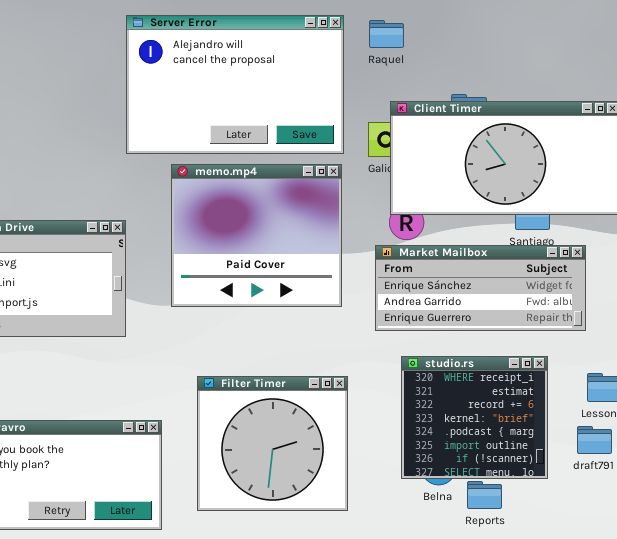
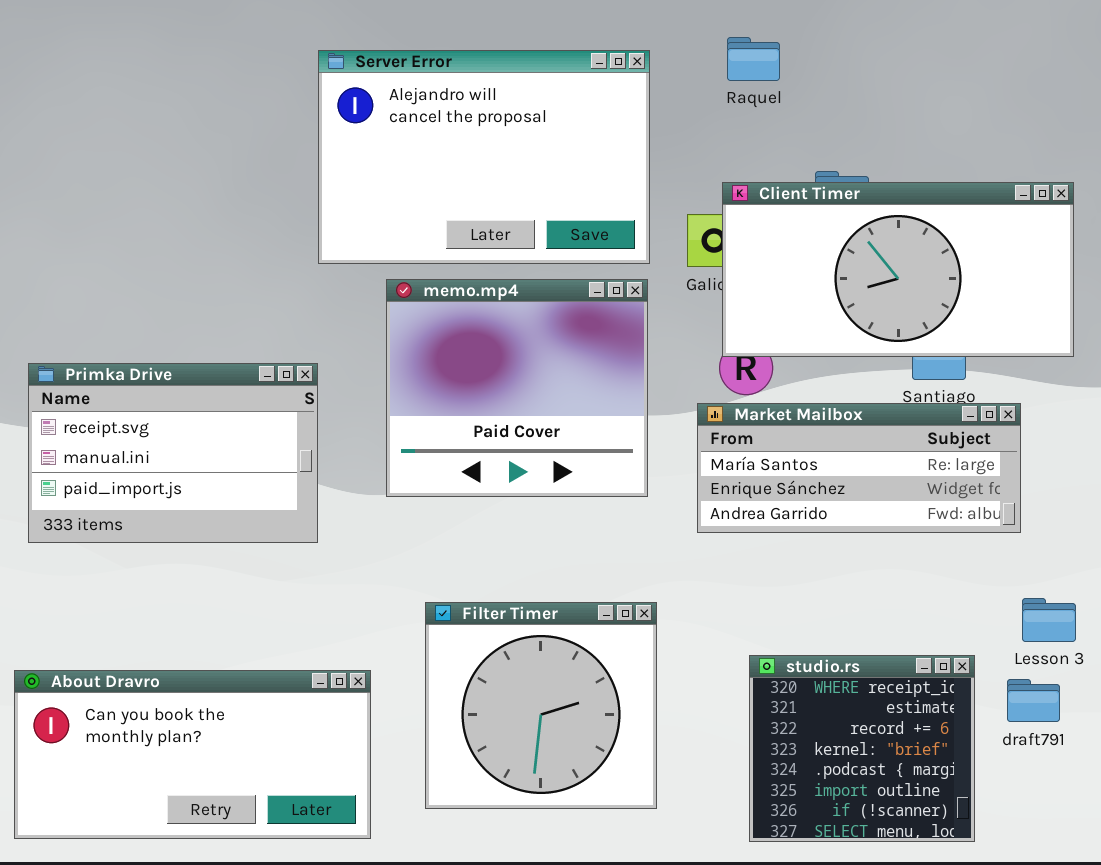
Raquel: [369,20,404,48] -> [727,37,780,81], moved
Market Mailbox: [375,245,586,331] -> [697,403,1021,533], scrolled up 1 row
studio.rs: [401,356,548,479] -> [749,655,975,842], moved

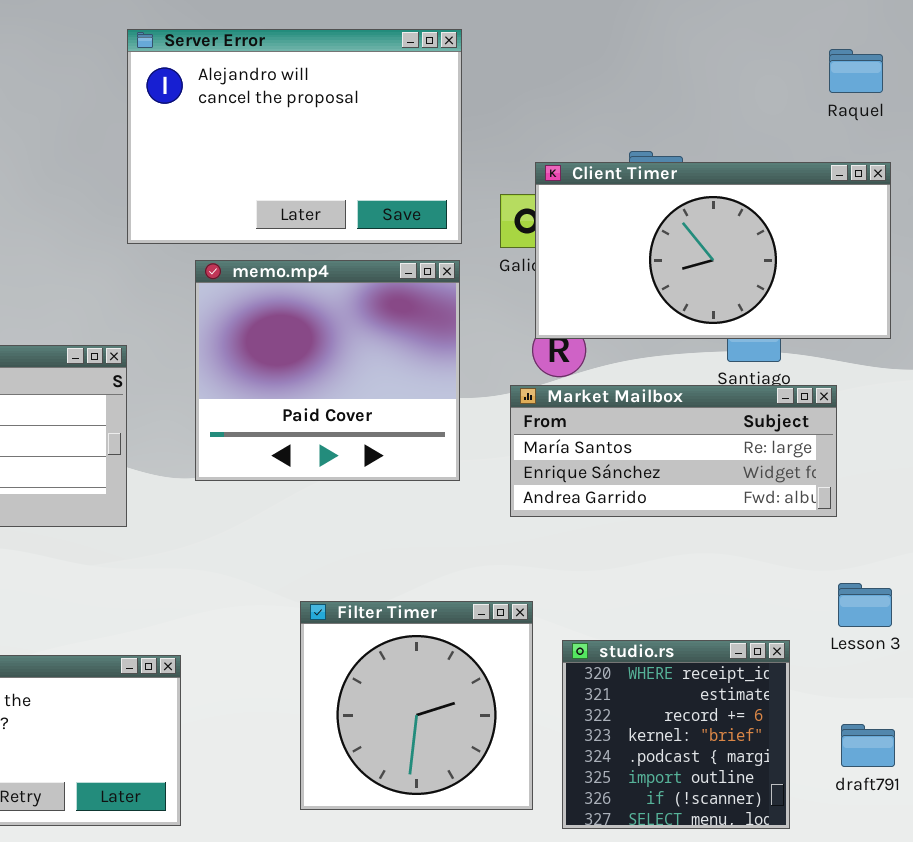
Raquel: [727,37,780,81] -> [829,49,883,93], moved
Filter Timer: [425,602,657,809] -> [300,601,533,810], moved
draft791: [1007,679,1060,722] -> [841,724,895,767], moved

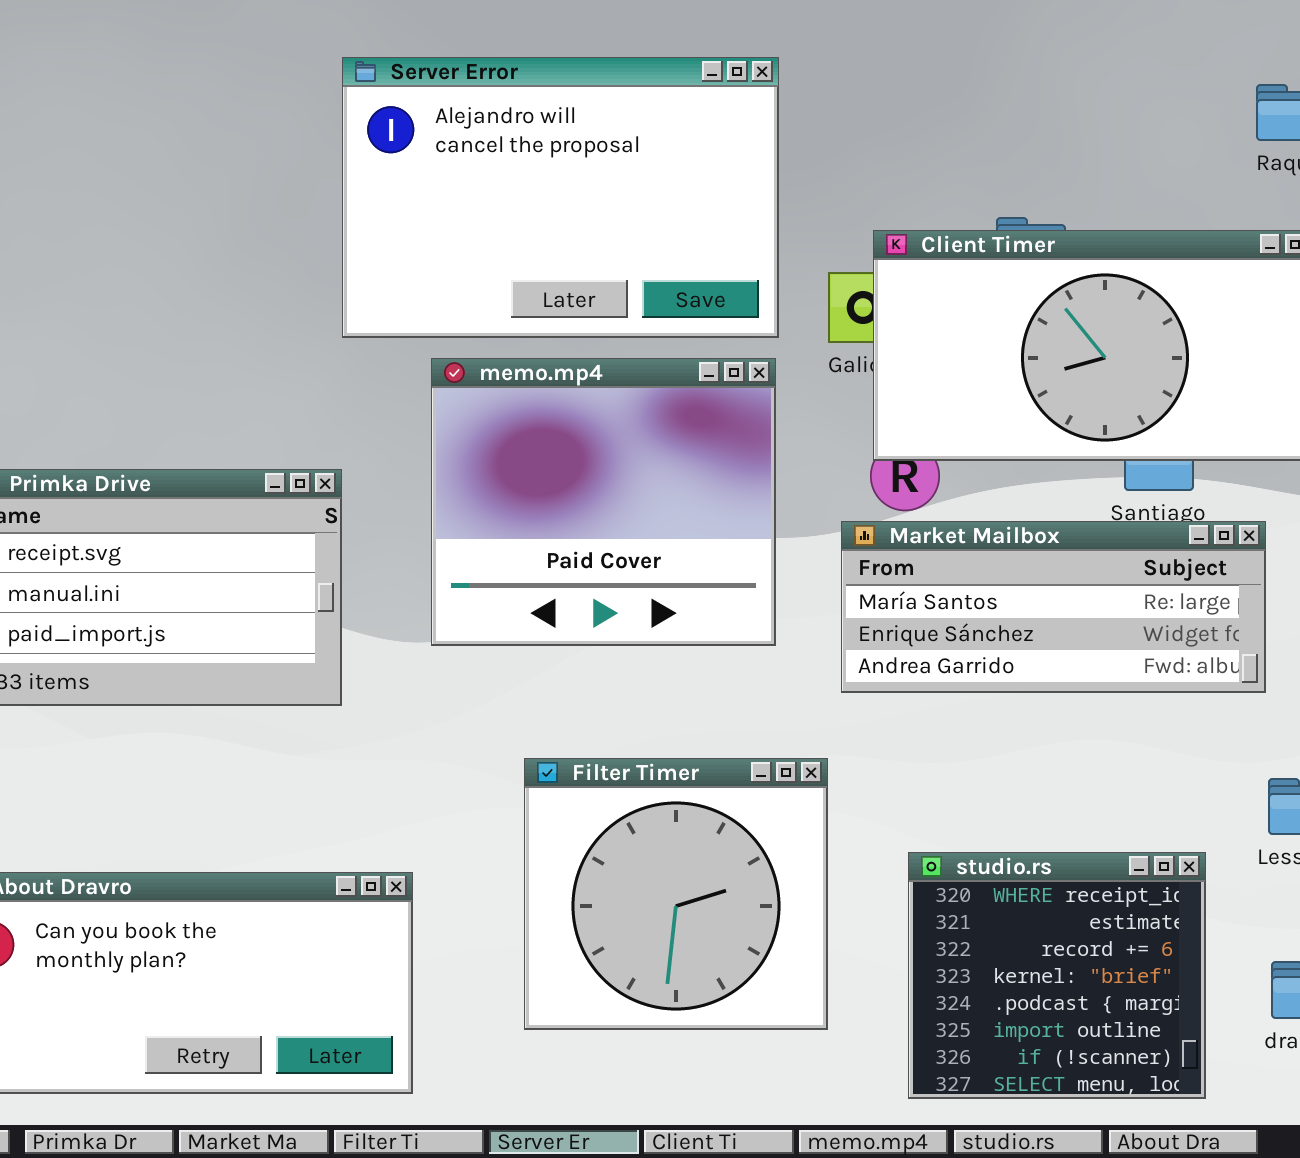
Filter Timer: [300,601,533,810] -> [524,758,828,1030], moved

